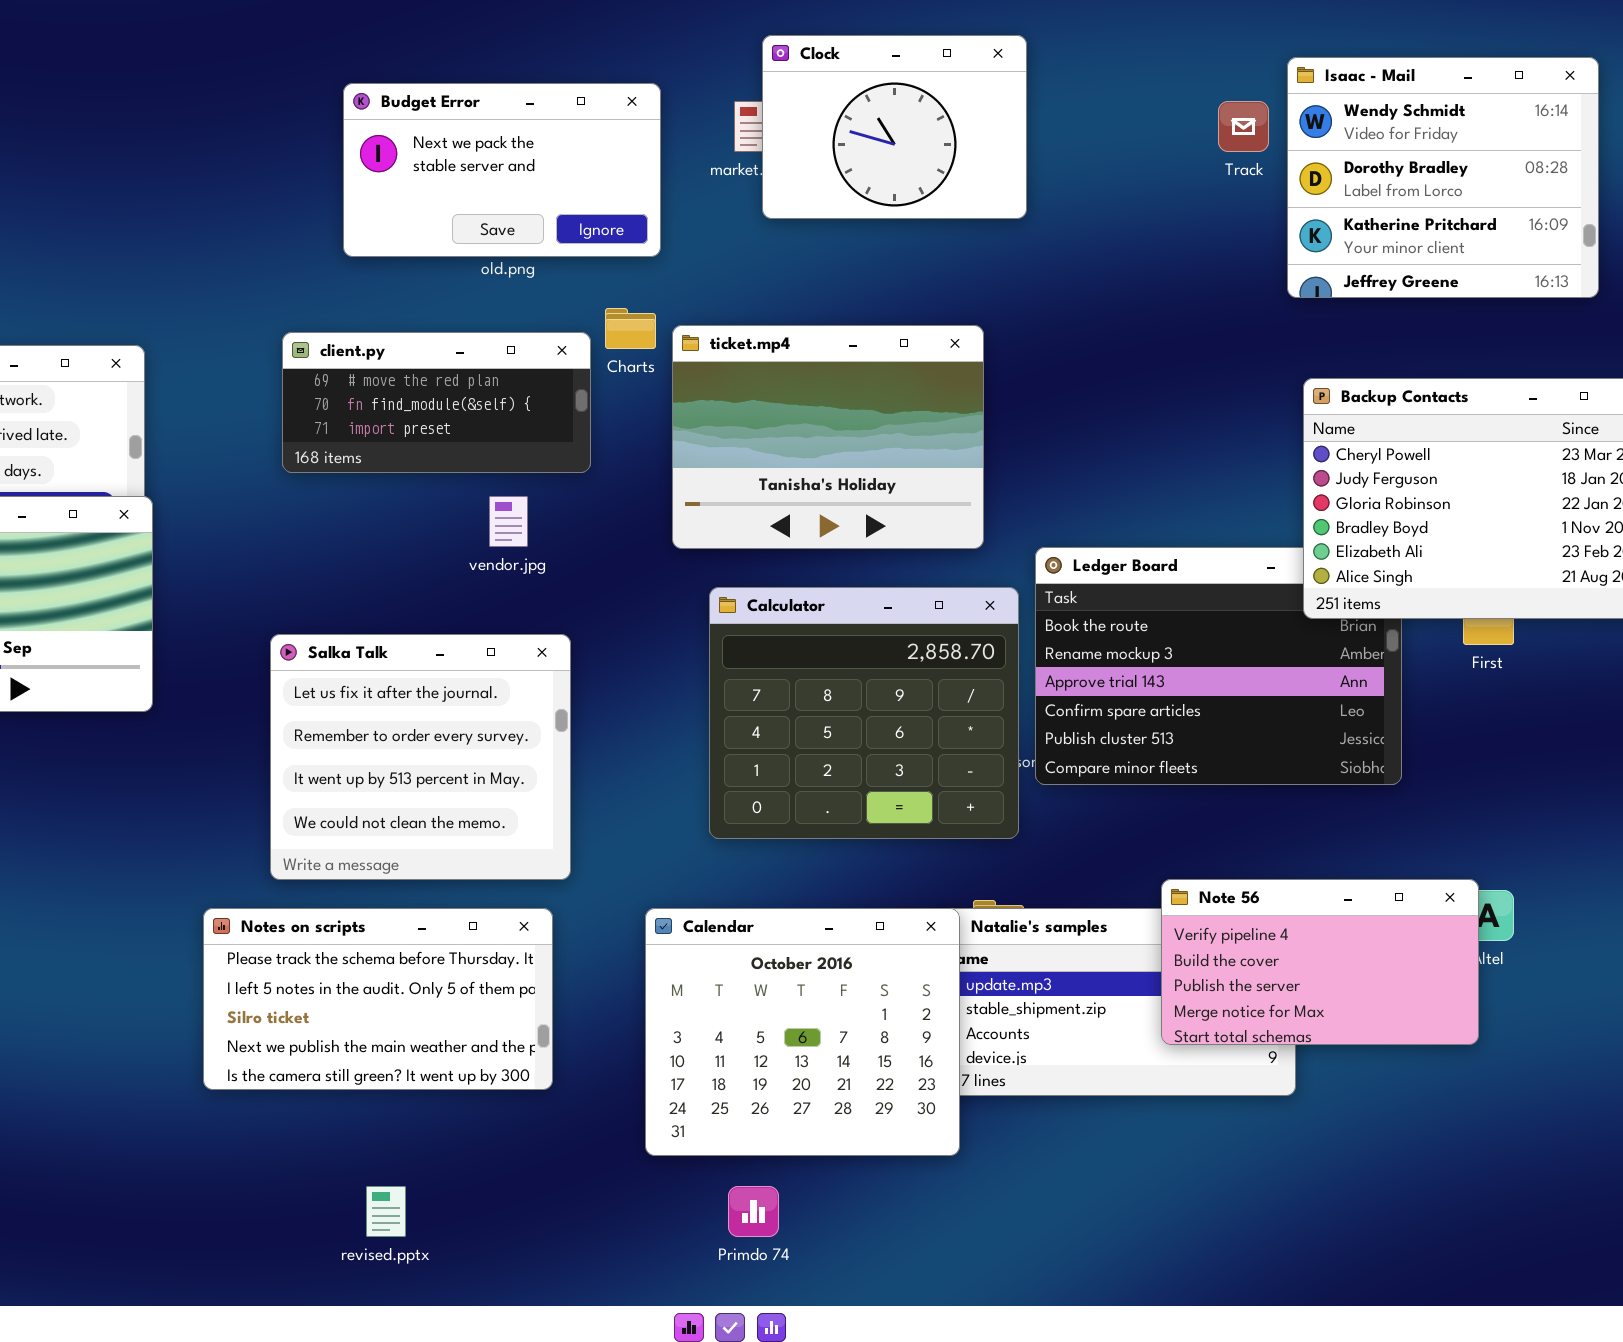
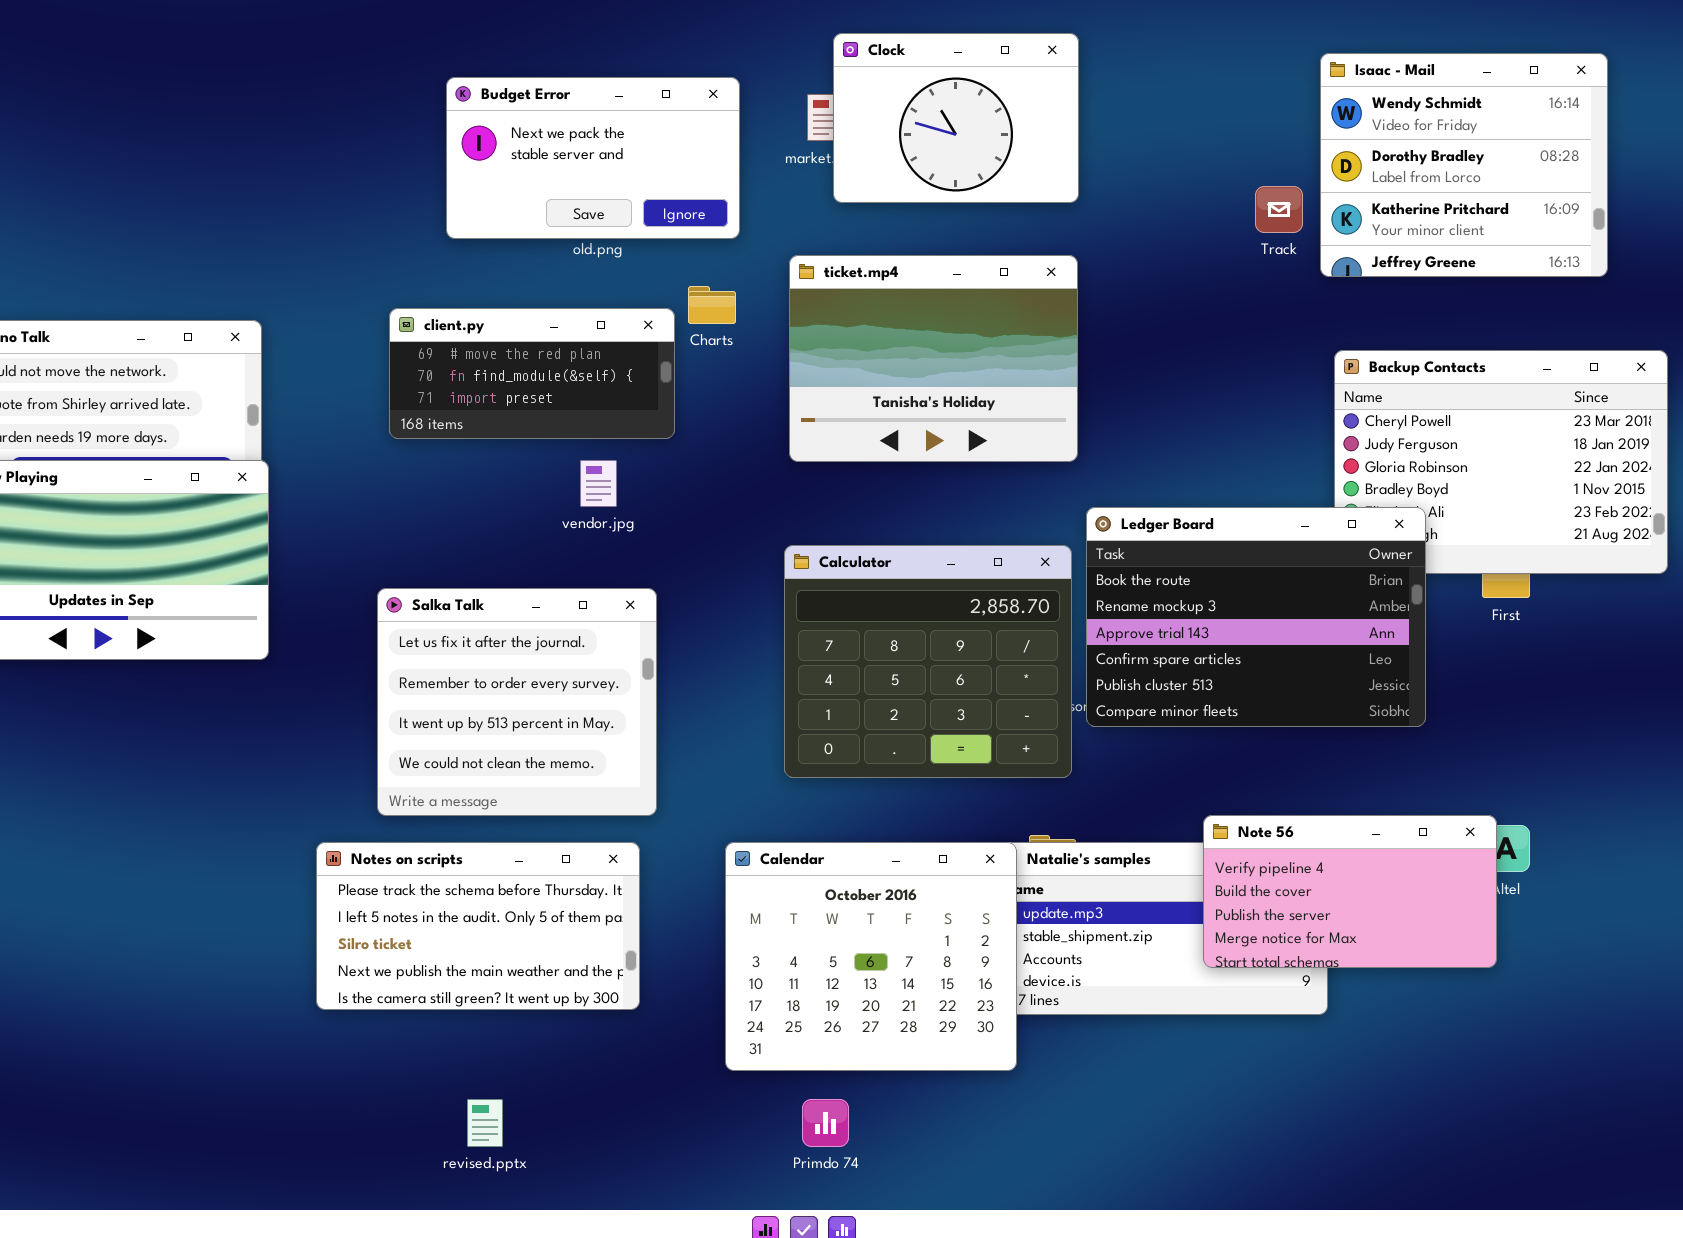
Track: [1218,101,1269,152] -> [1255,186,1303,233], moved
ticket.mp4: [672,325,984,549] -> [789,255,1078,462], moved
Ledger Board: [1035,547,1402,785] -> [1086,507,1426,727], raised

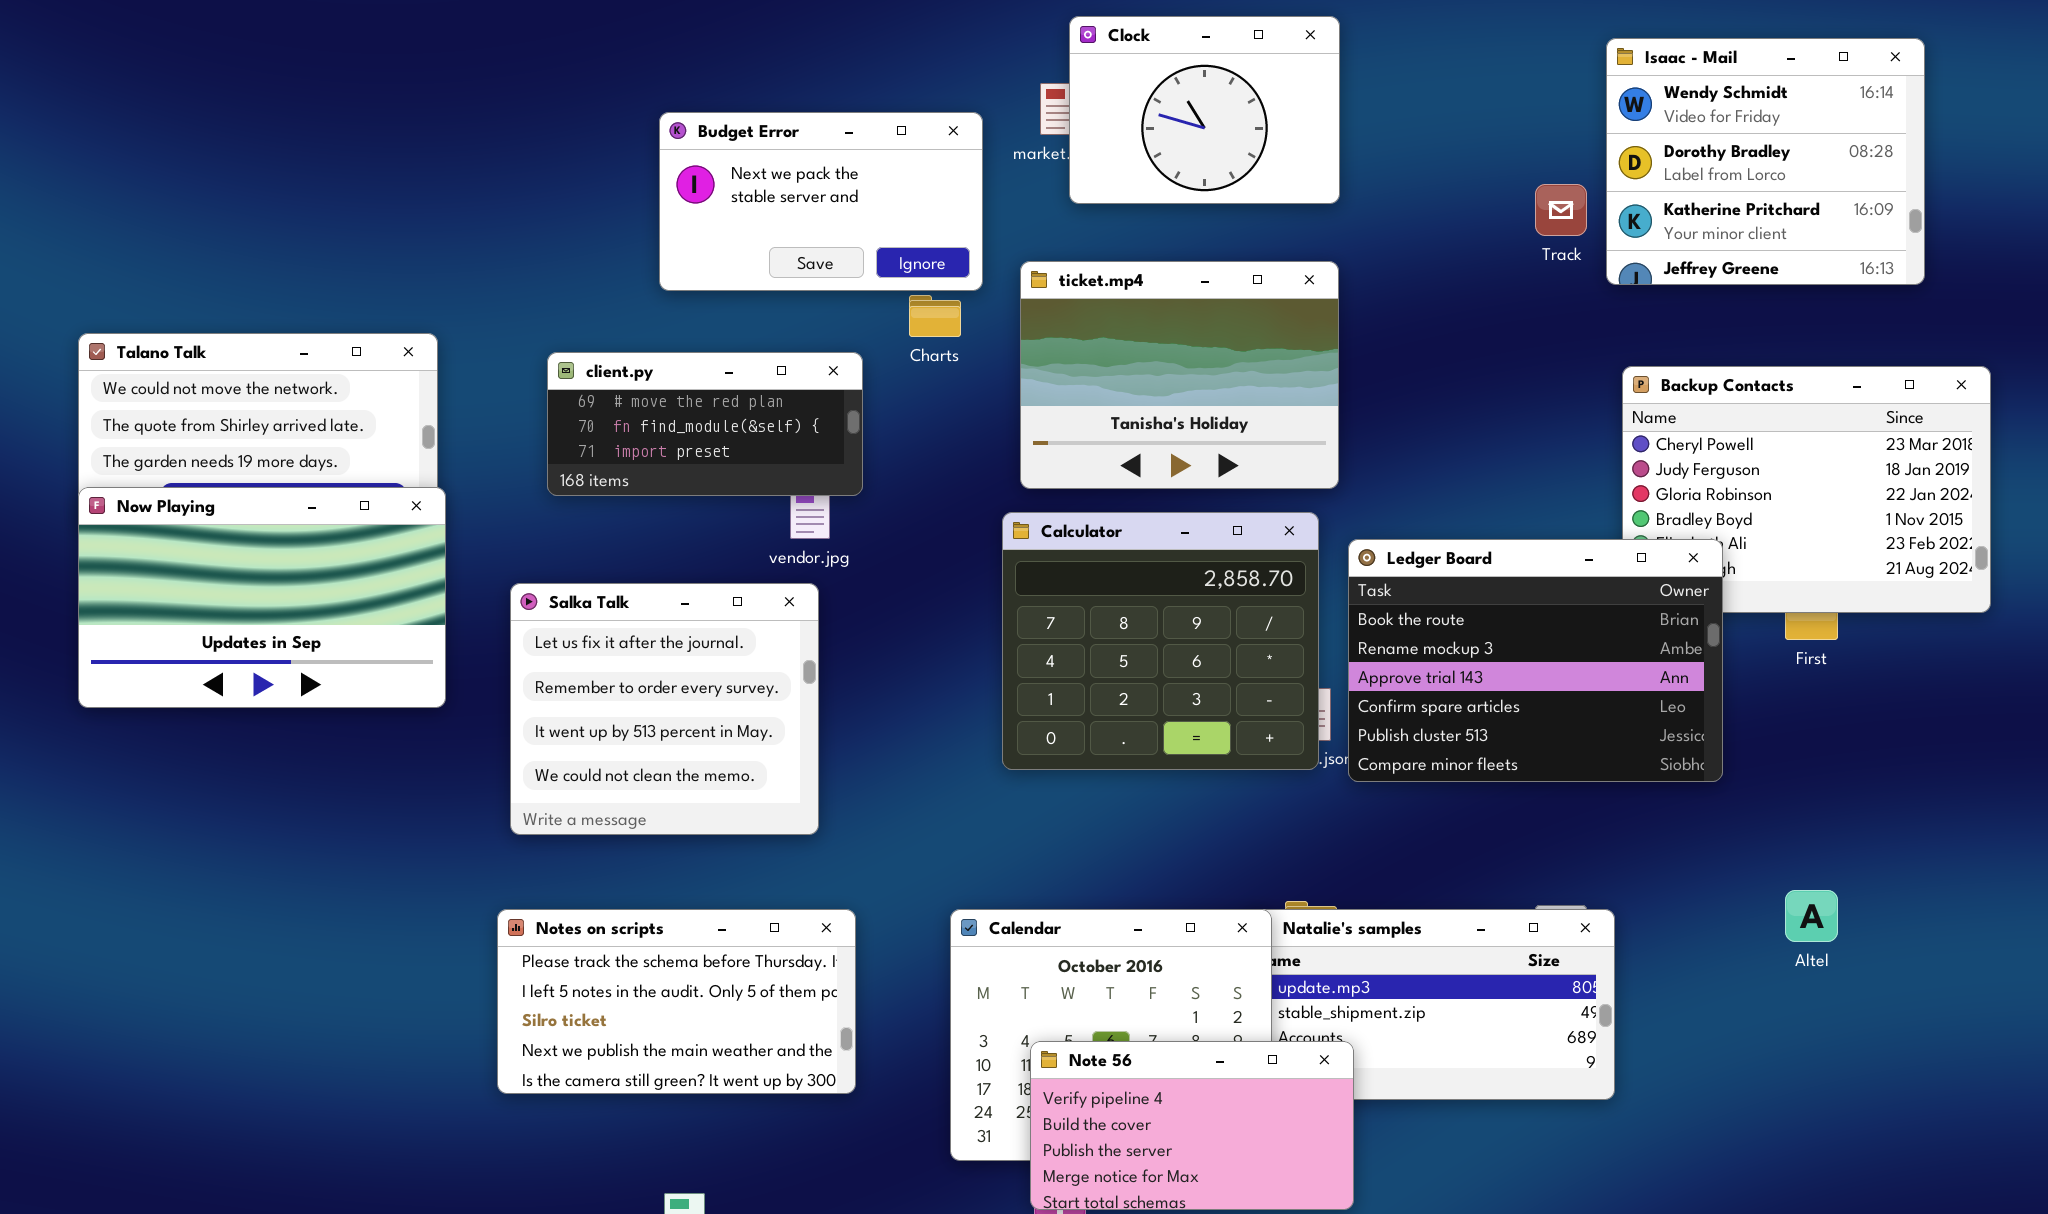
Budget Error: [446,77,740,239] -> [659,112,983,291], moved
client.py: [389,308,675,439] -> [547,352,863,496], moved
Calculator: [784,545,1072,778] -> [1002,512,1319,770], moved
Salka Talk: [377,588,657,816] -> [510,583,819,835], moved
Note 56: [1203,815,1497,968] -> [1030,1041,1354,1210], moved

